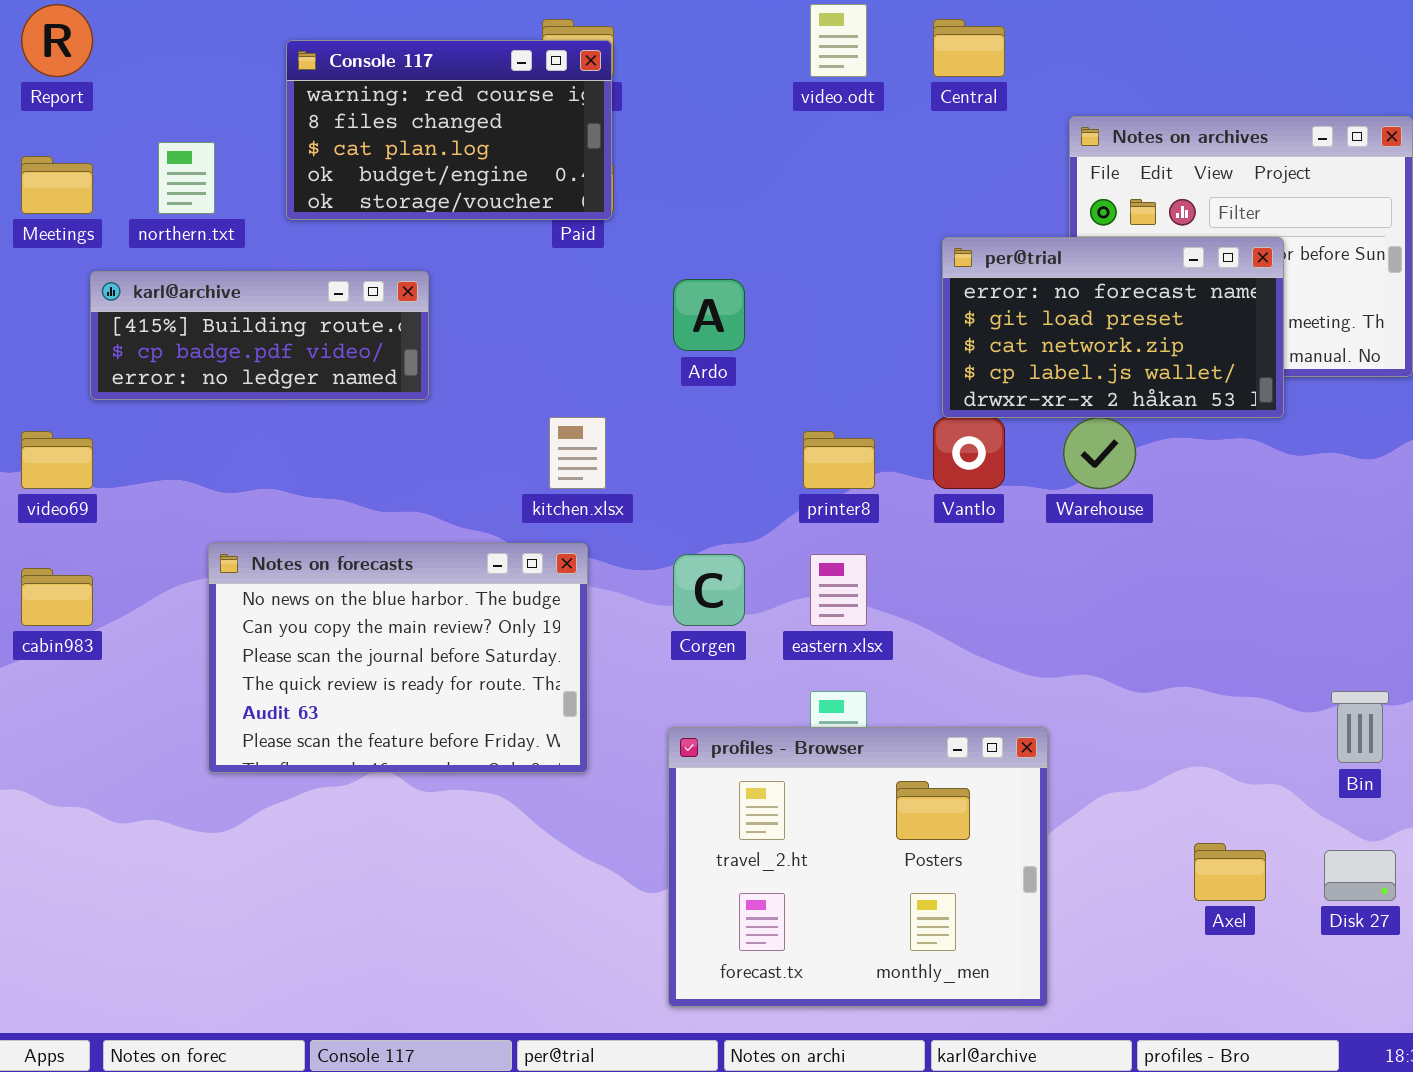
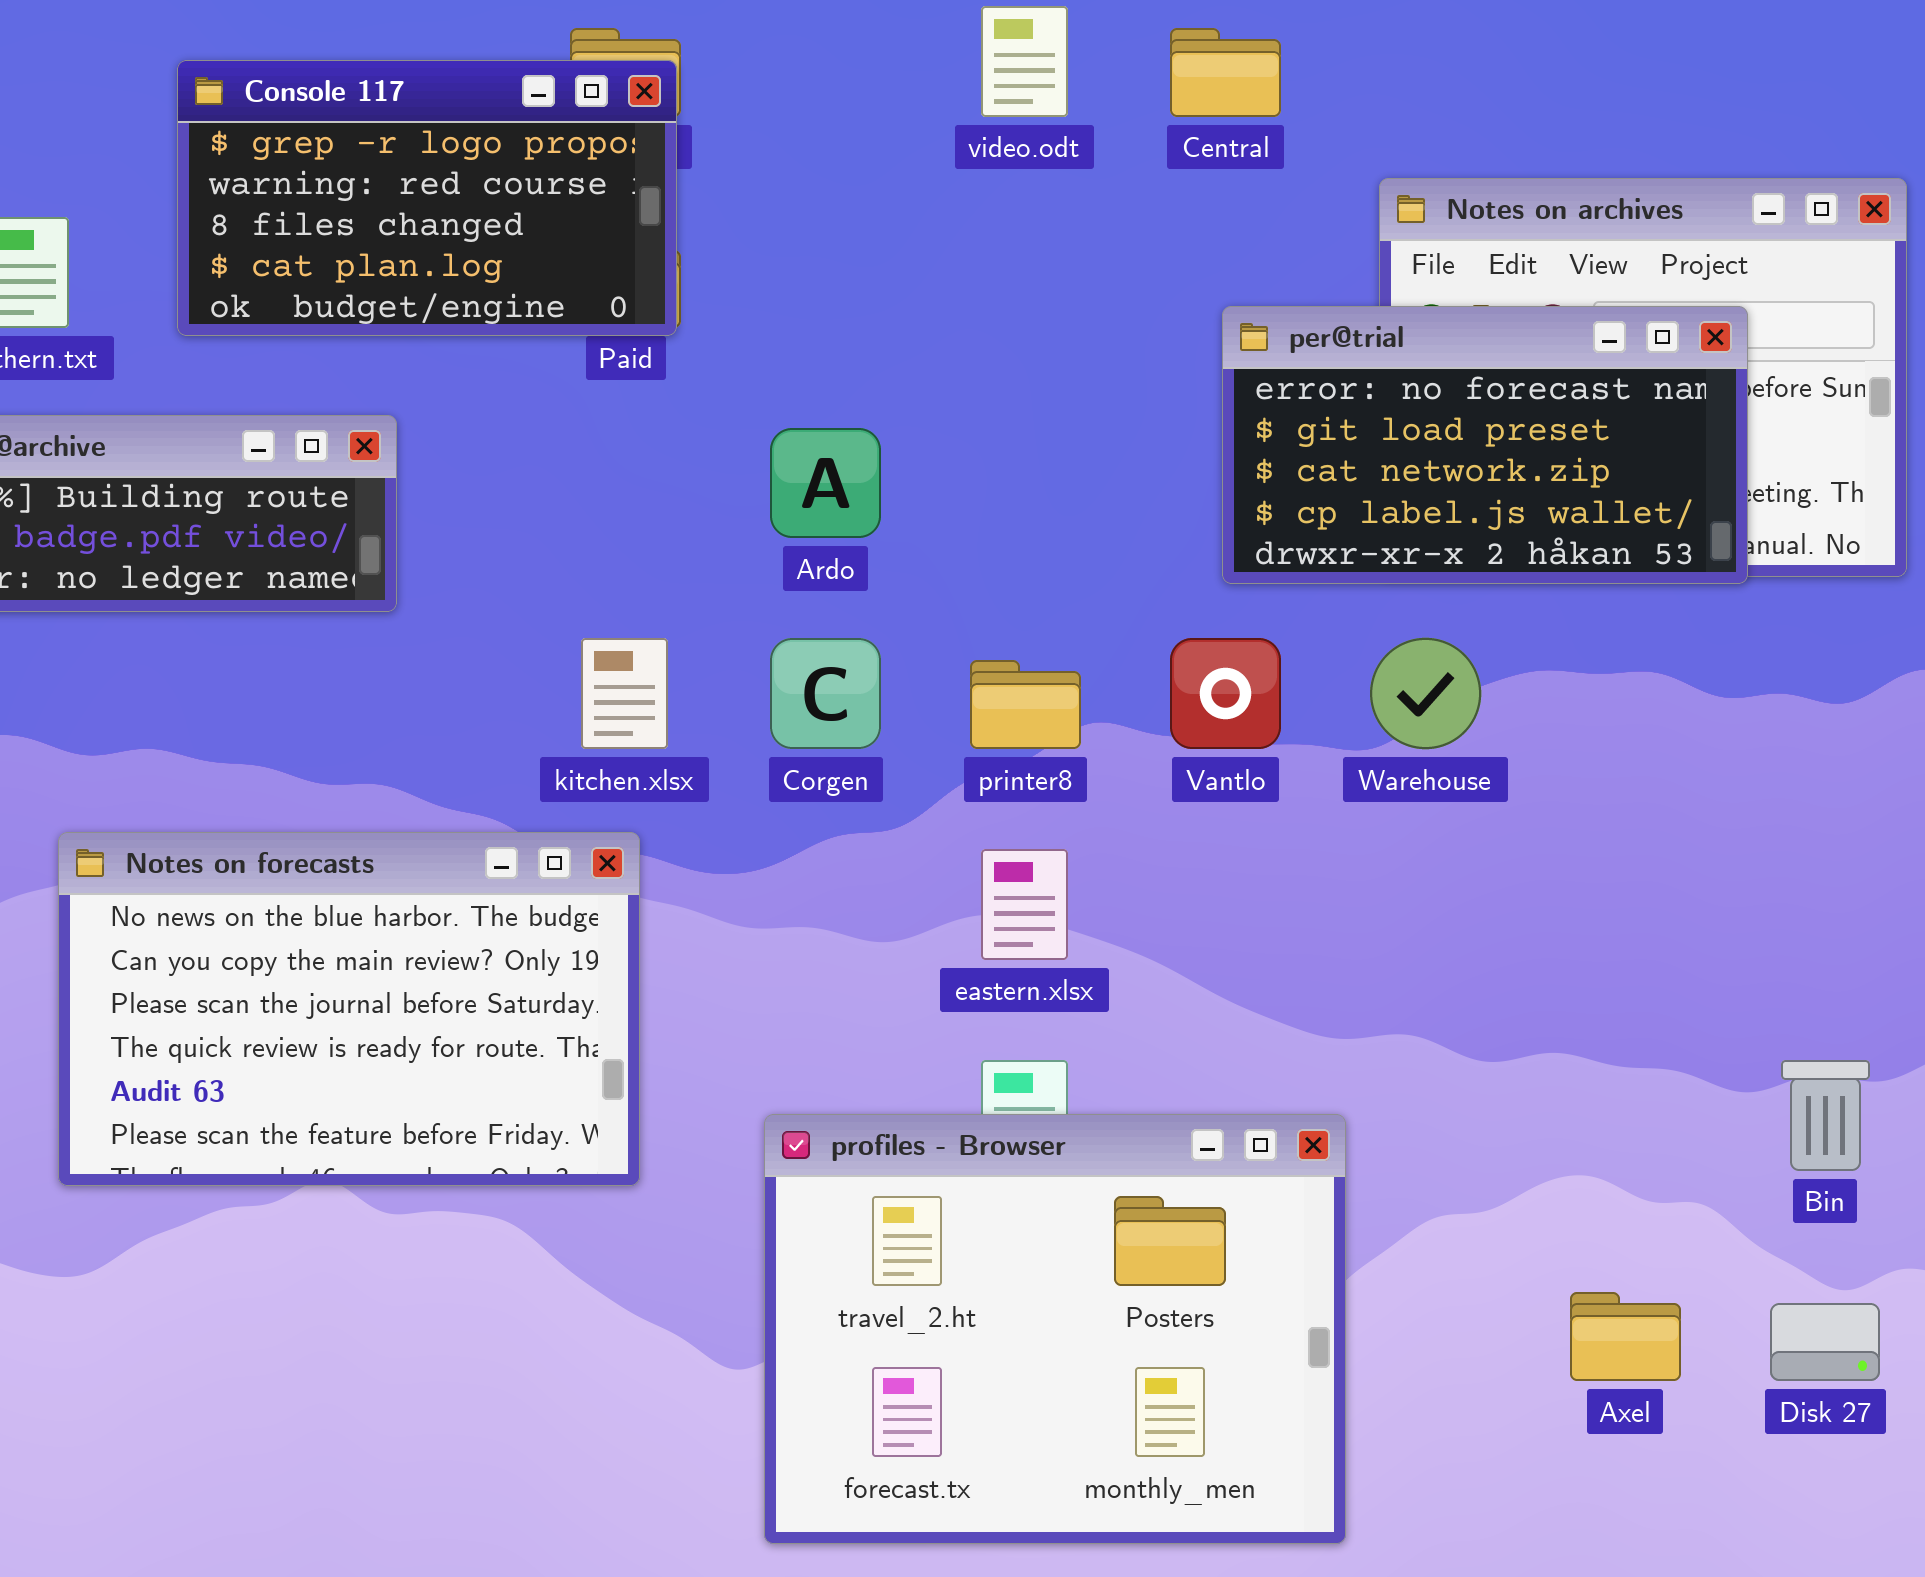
Console 117: [286,40,612,220] -> [177,60,677,336], scrolled up 1 row
per@trial: [942,237,1284,418] -> [1222,306,1748,584], moved
Corgen: [673,554,745,626] -> [770,638,881,749], moved

